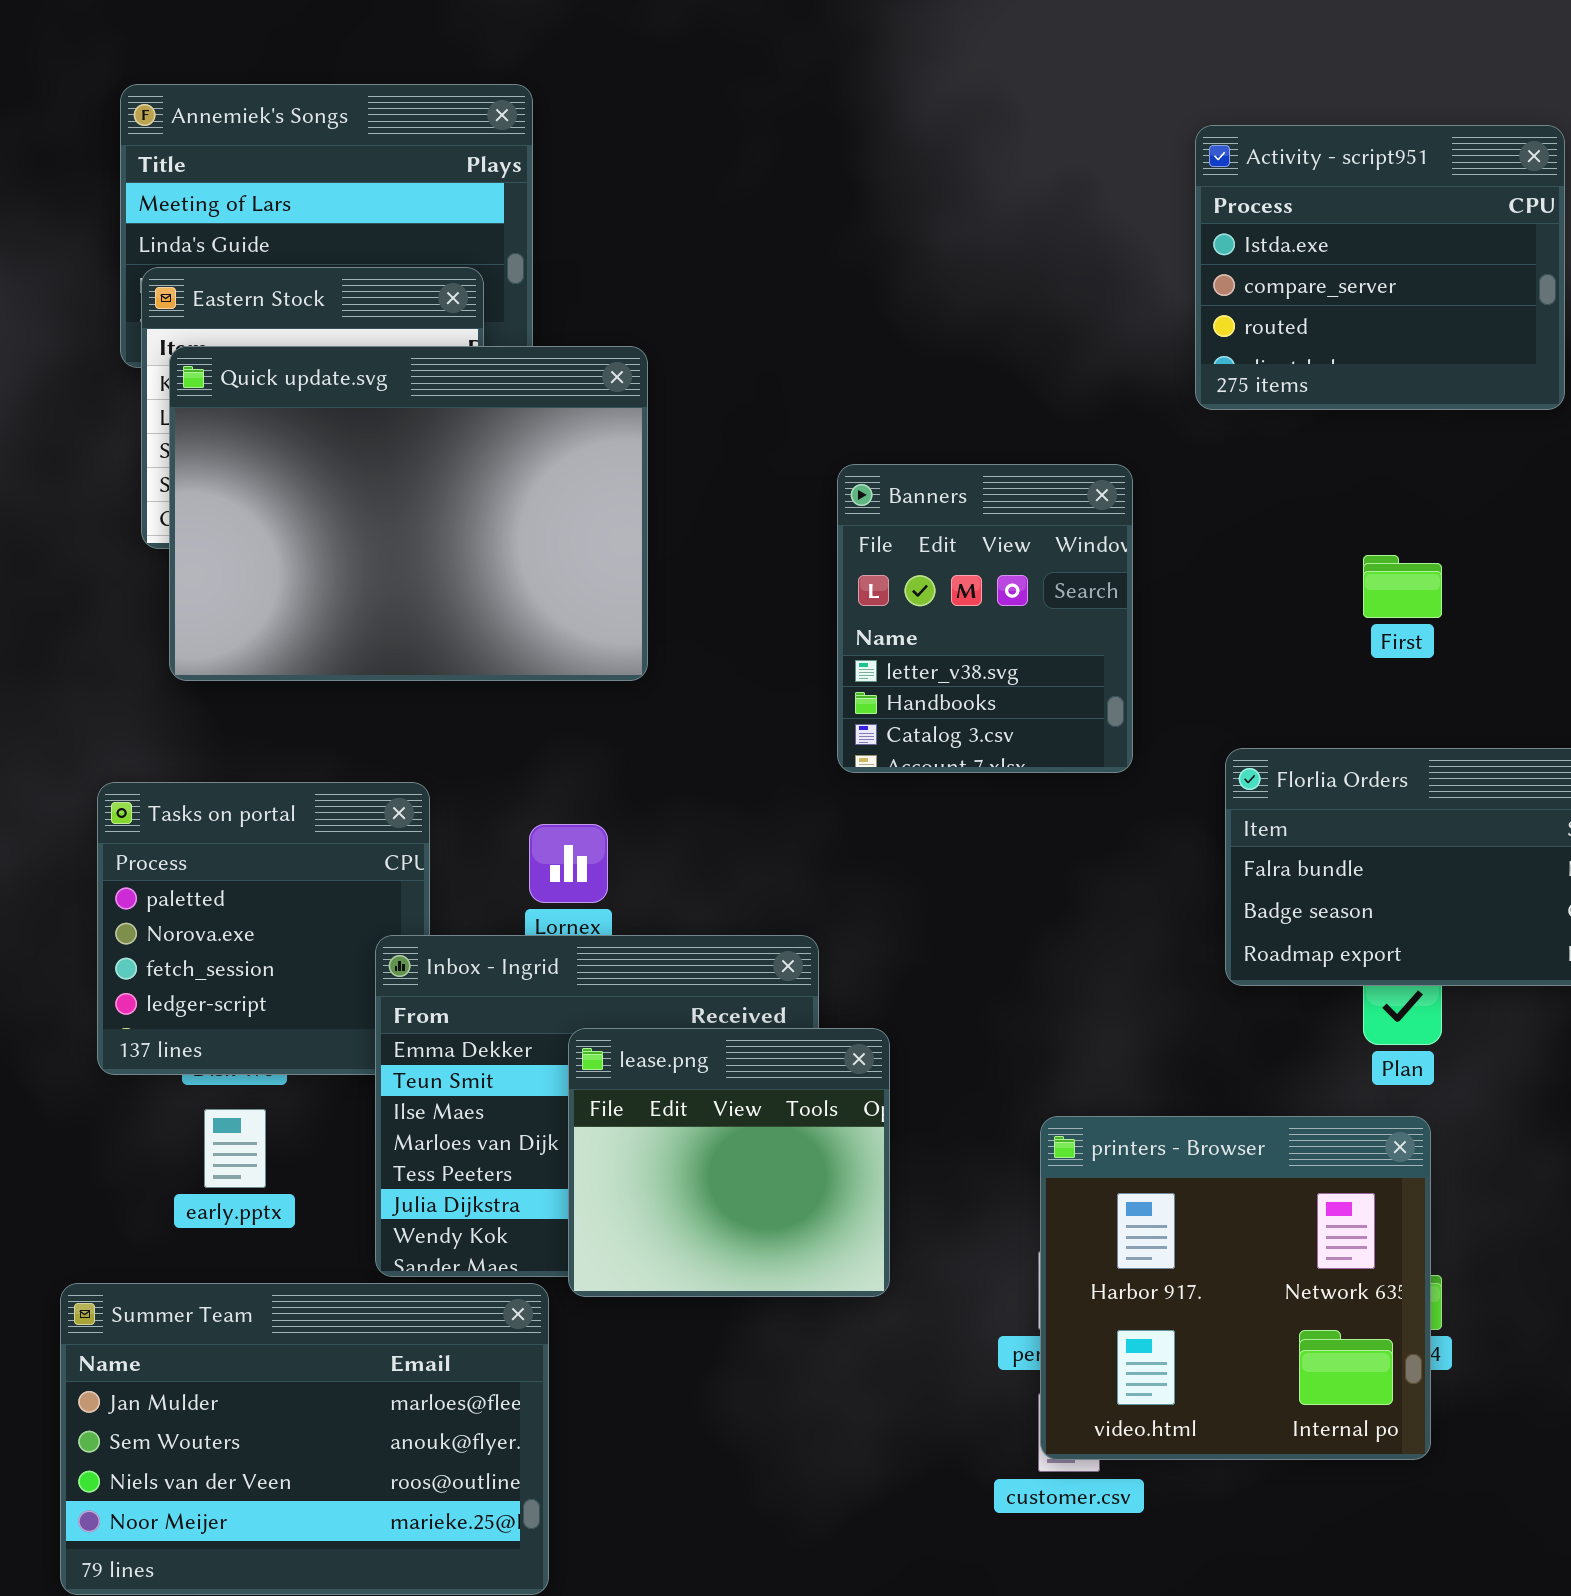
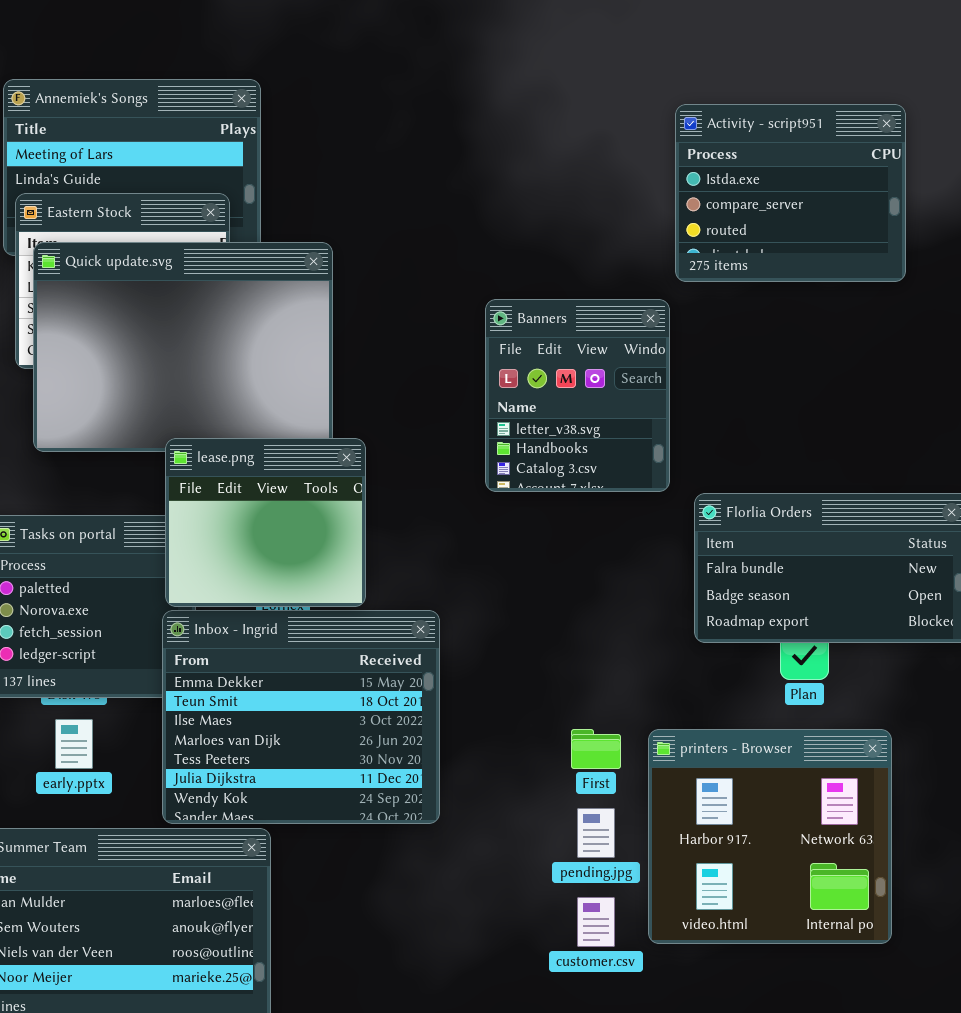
Banners: [837,464,1133,773] -> [485,299,670,492], moved
First: [1363,555,1442,618] -> [571,729,621,769], moved
lease.png: [568,1028,890,1297] -> [165,438,366,607], moved
printers - Browser: [1040,1116,1431,1460] -> [648,729,892,944], moved

